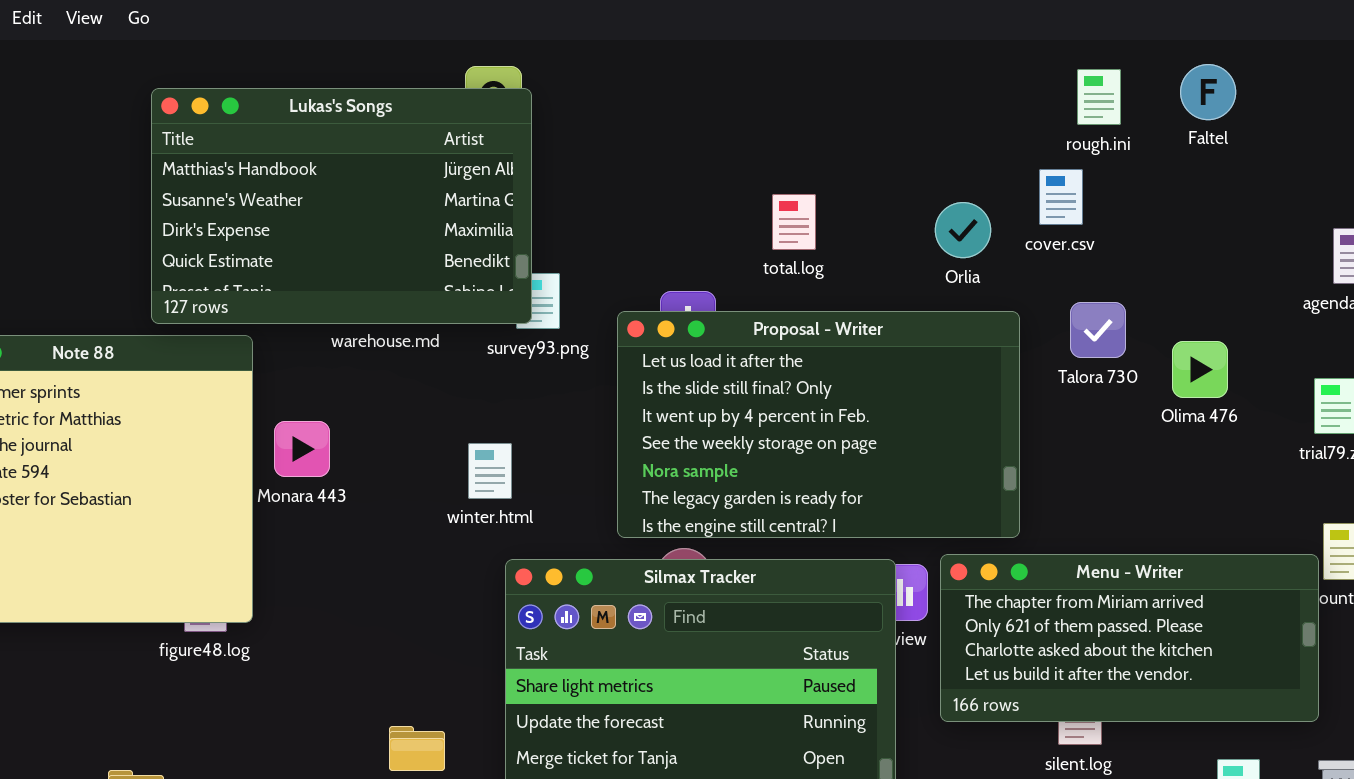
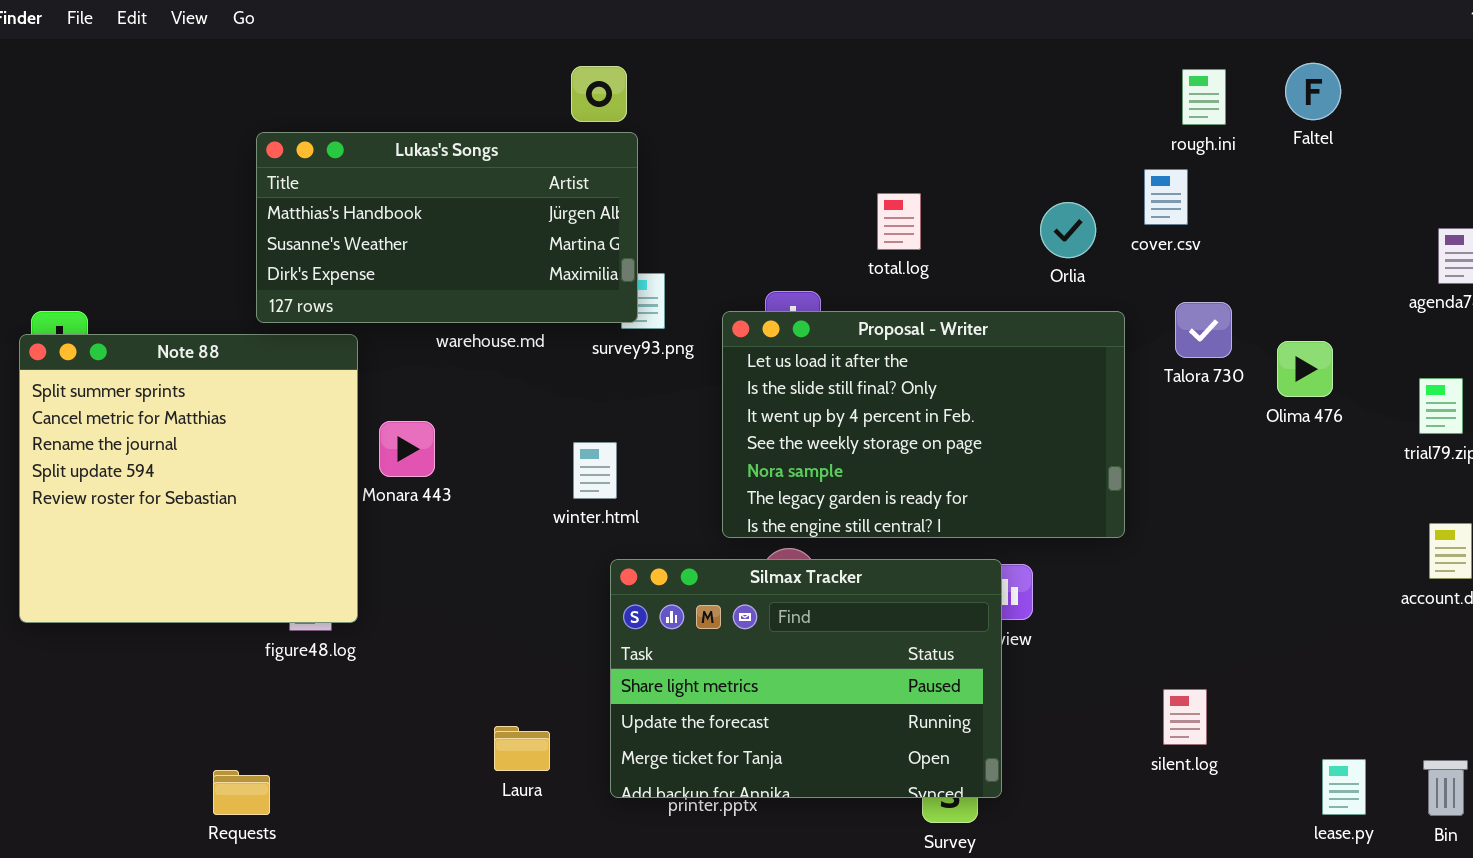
Lukas's Songs: [151,88,532,324] -> [256,132,638,323], resized
Menu - Writer: [940,554,1319,722] -> none, closed

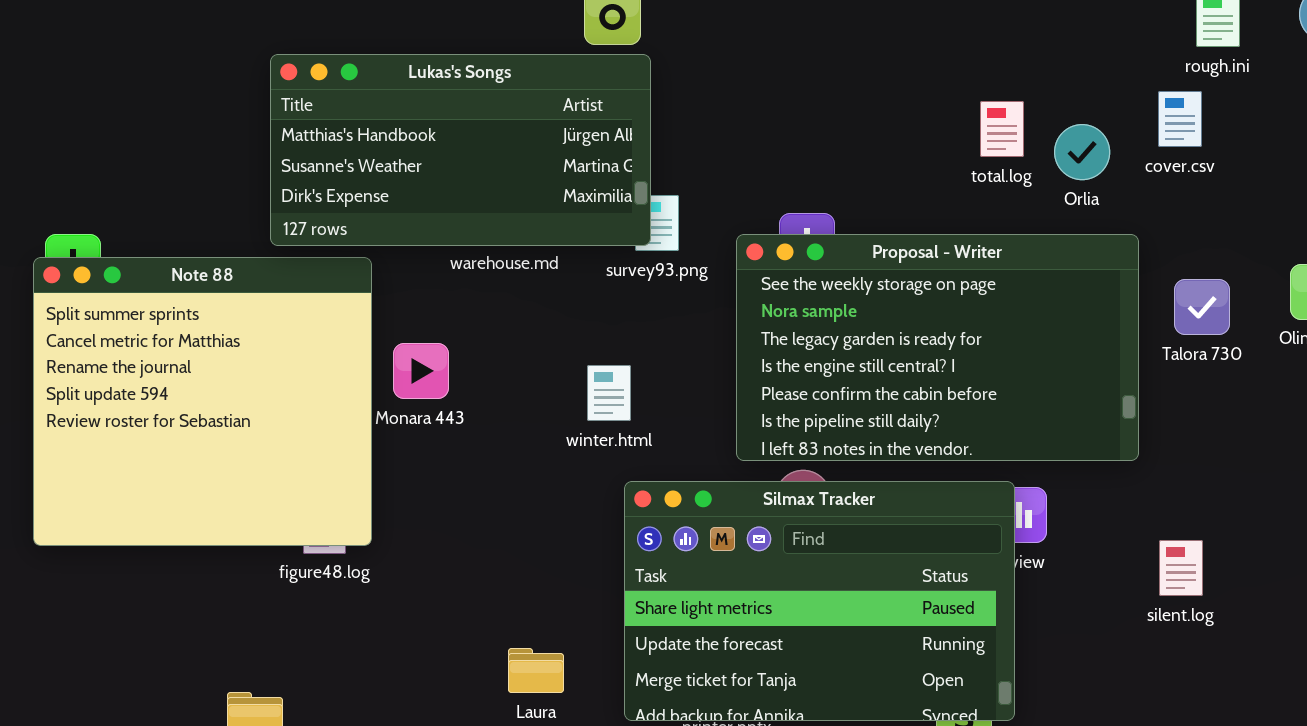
total.log: [877,193,921,250] -> [980,101,1024,157], moved
Talora 730: [1175,302,1232,358] -> [1174,279,1230,335], moved
Proposal - Writer: [722,311,1125,538] -> [736,234,1139,461], scrolled down 3 rows
silent.log: [1163,689,1207,745] -> [1159,540,1203,596], moved

